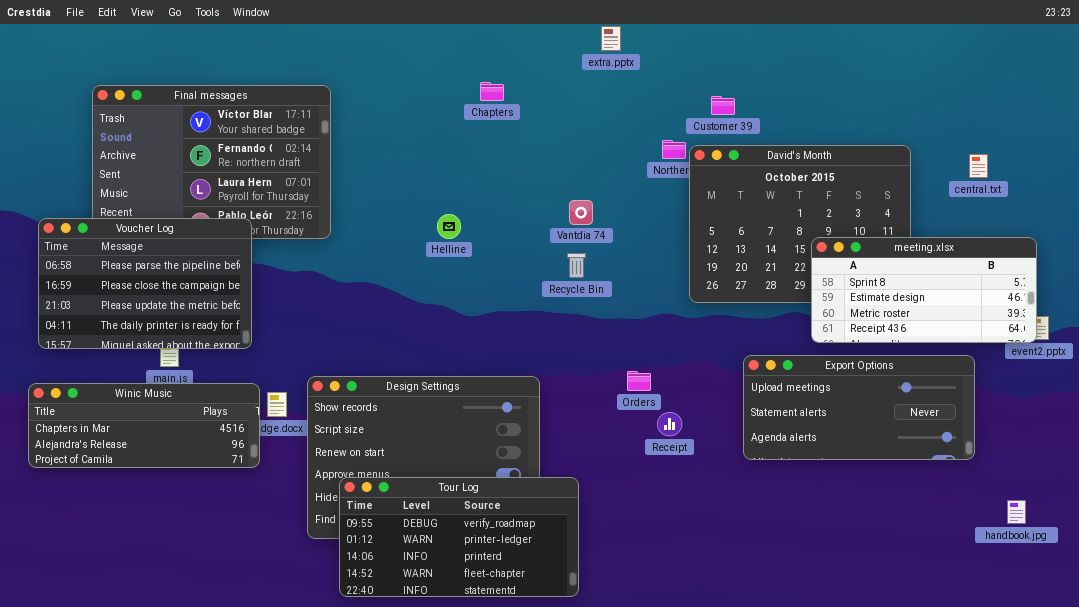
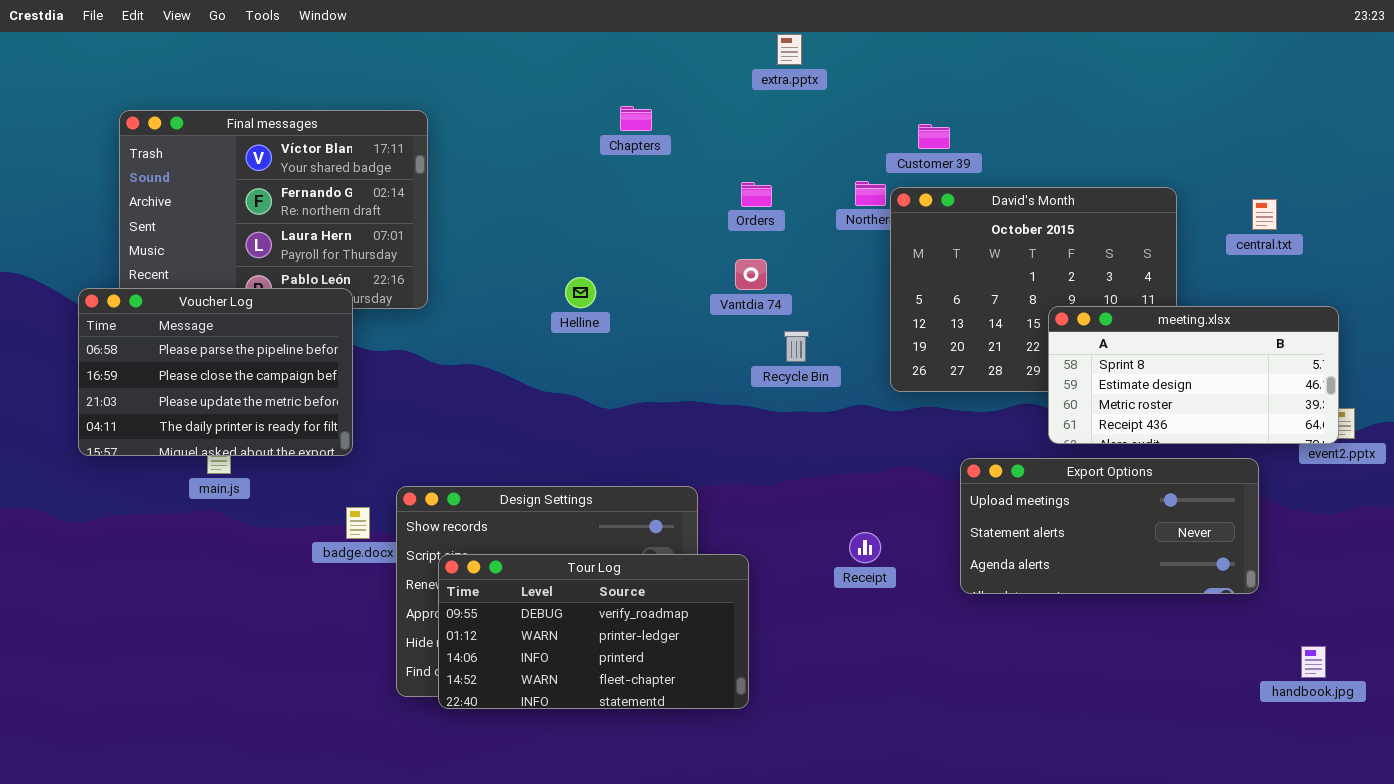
Voucher Log: [38,218,252,349] -> [78,288,353,456], moved
Recycle Bin: [567,253,586,278] -> [784,331,809,362], moved
Orders: [627,371,651,391] -> [741,182,772,207], moved
Winic Music: [28,383,260,468] -> none, closed
Tour Log: [339,477,579,597] -> [438,554,749,709], moved

